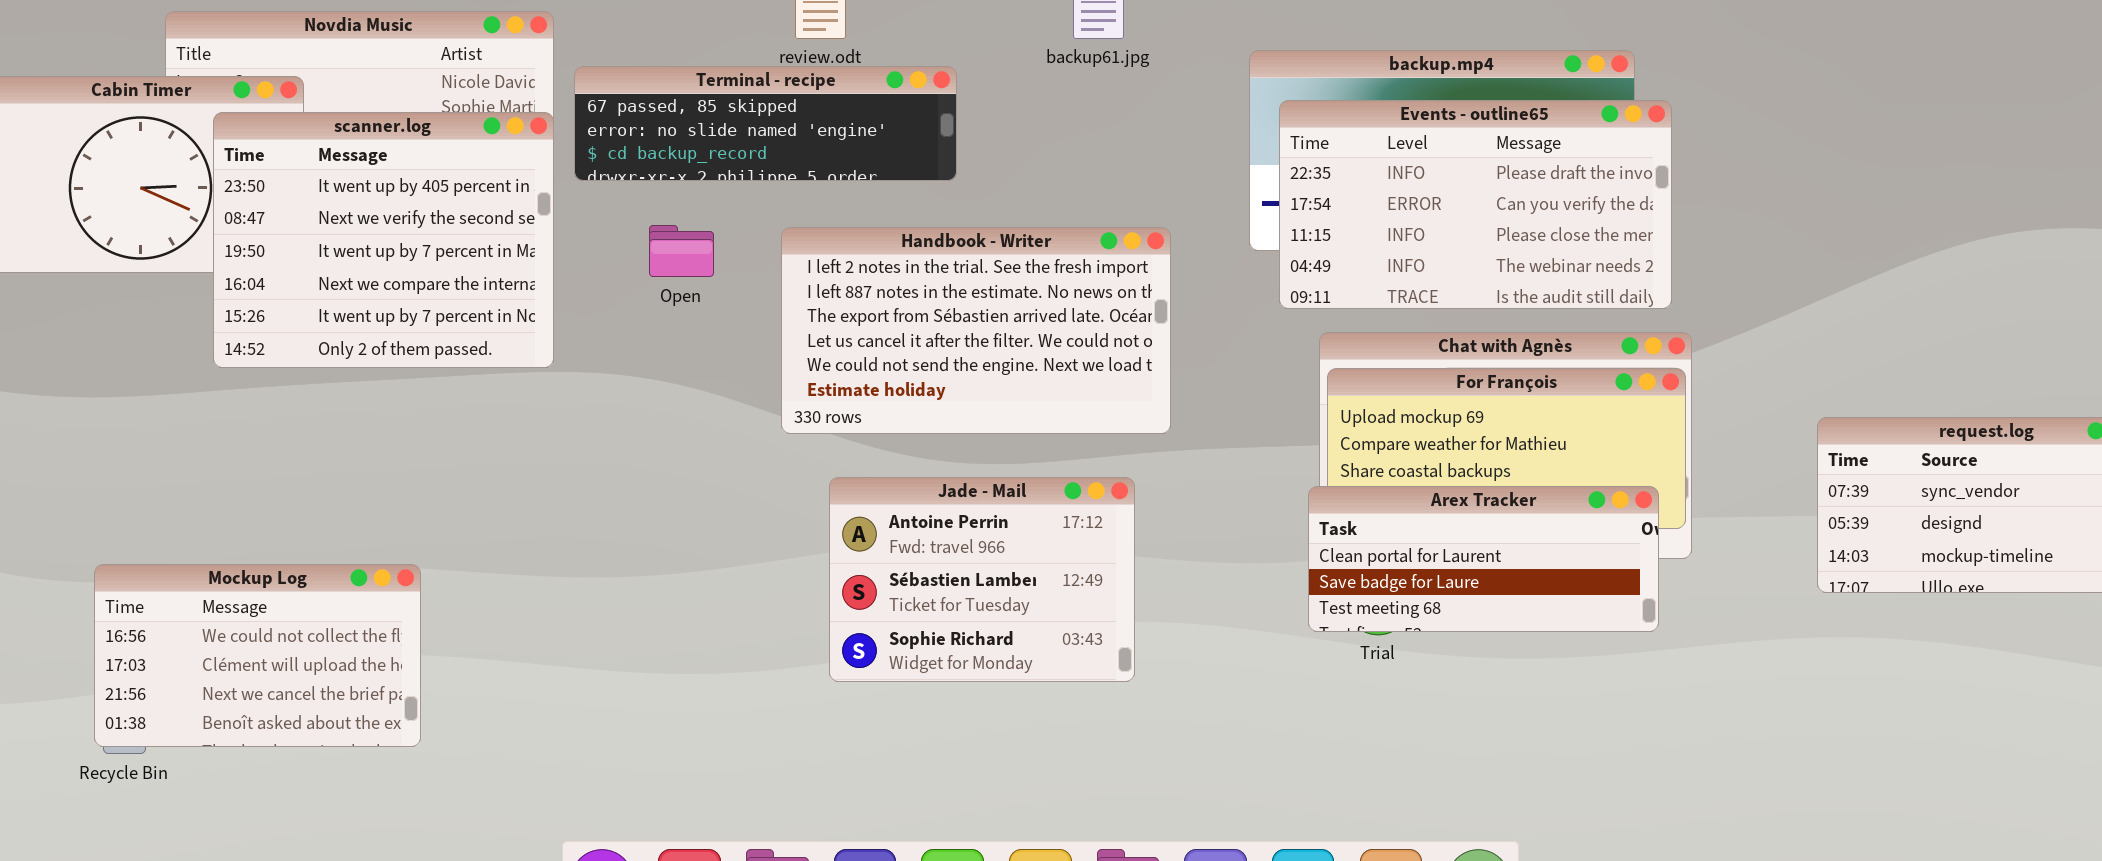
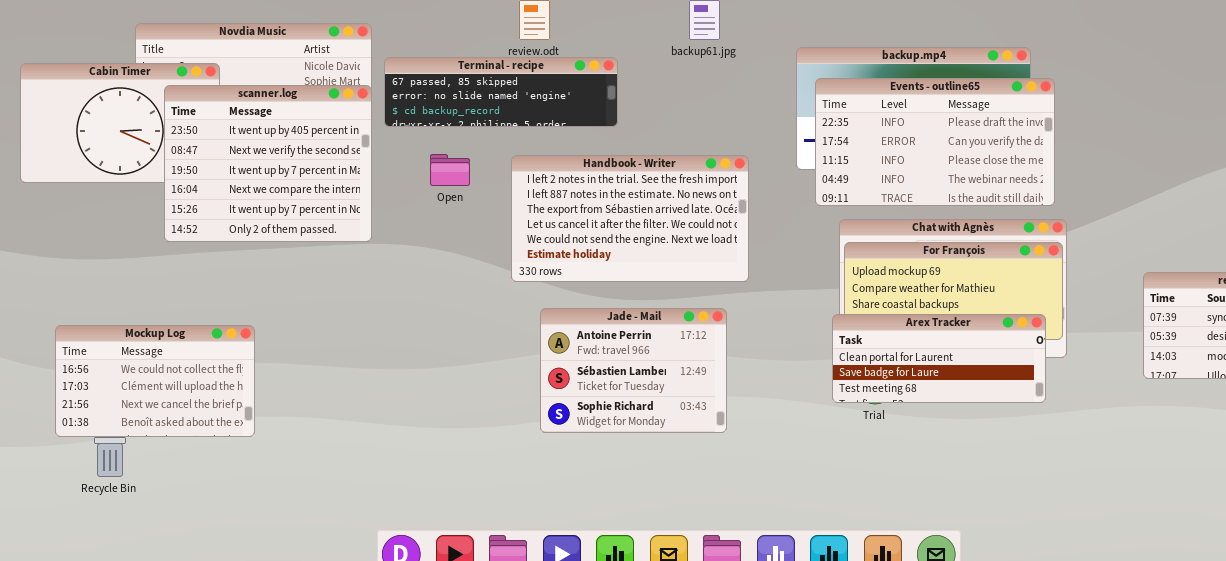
Mockup Log: [94,564,421,747] -> [55,325,255,437], moved

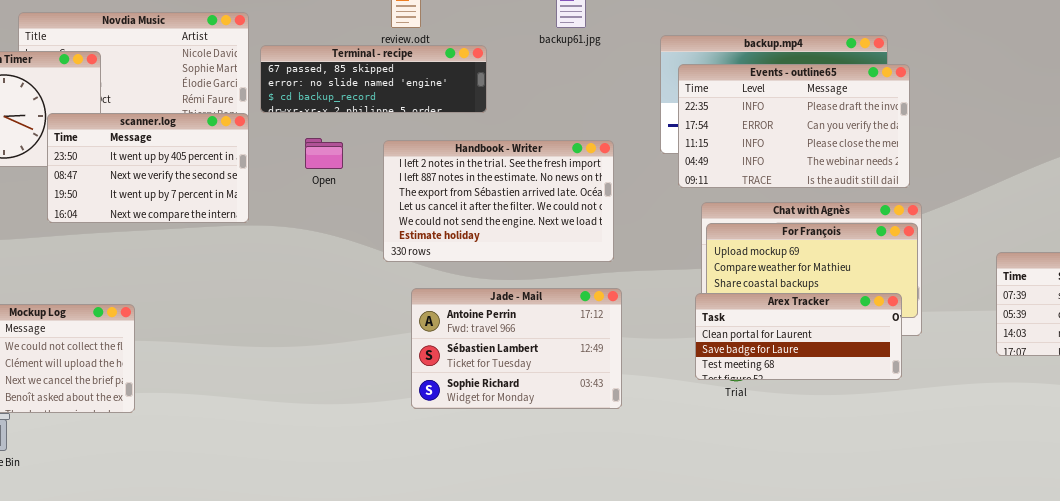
scanner.log: [164,85,372,242] -> [47,113,249,223], resized
Jade - Mail: [540,308,727,433] -> [411,288,622,409], resized

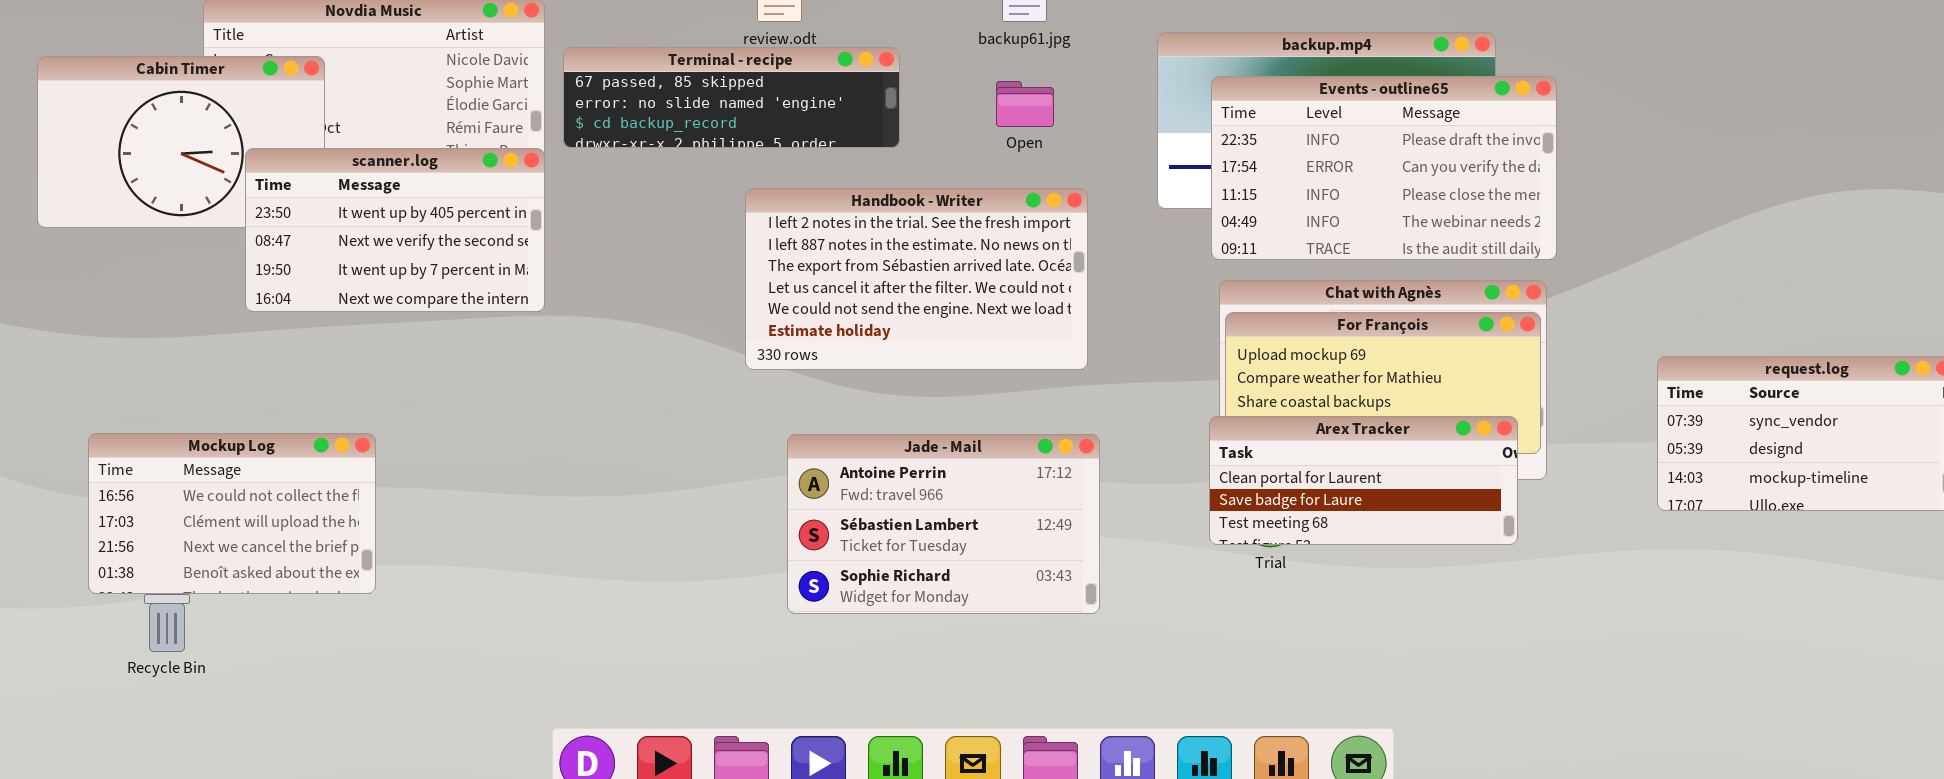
Events - outline65: [678,64,910,188] -> [1211,76,1557,260], moved
Open: [305,138,343,169] -> [996,81,1054,127], moved
Jade - Mail: [411,288,622,409] -> [787,434,1100,614], moved

